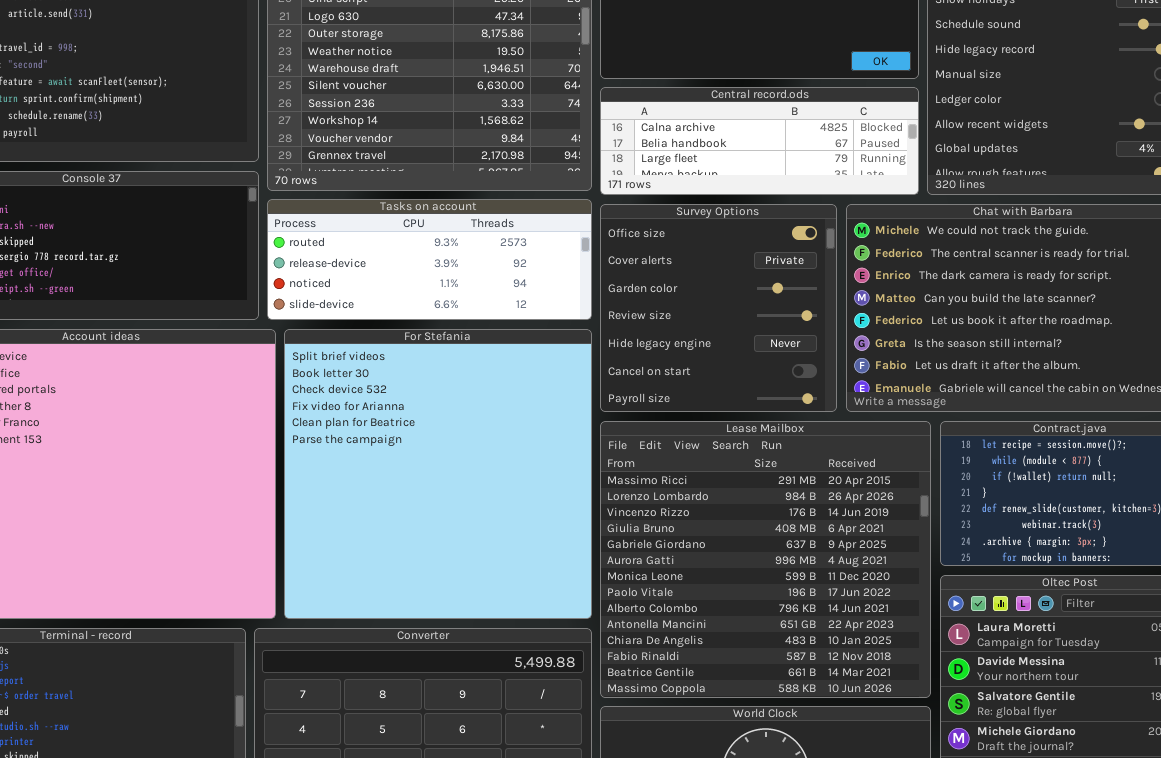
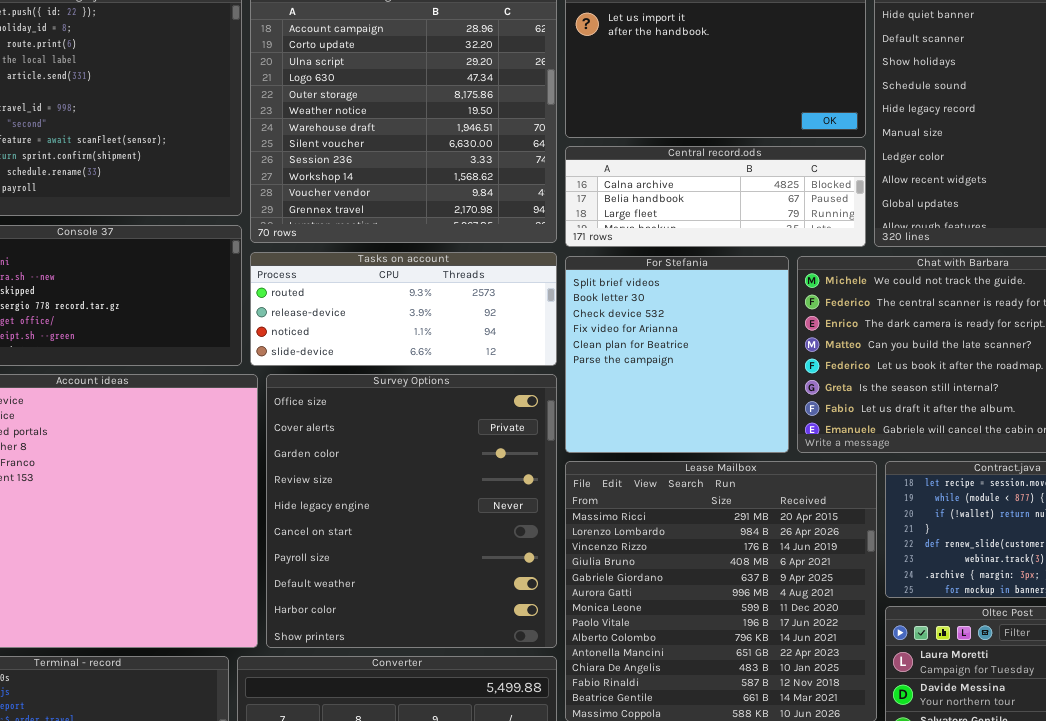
Survey Options: [600,204,837,412] -> [266,374,557,648], moved, resized
For Stefania: [284,329,592,619] -> [565,256,789,453], moved, resized

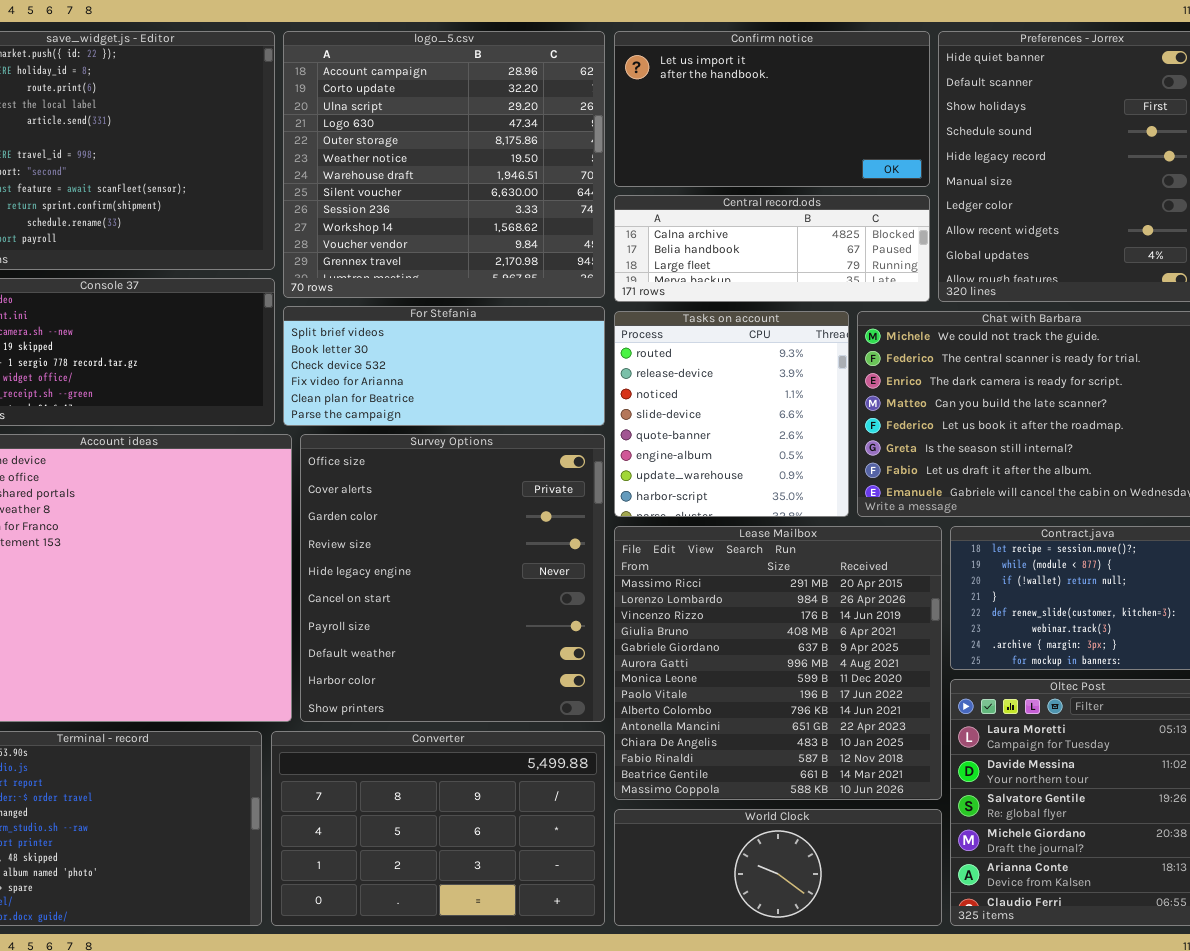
Tasks on account: [250,252,557,366] -> [614,311,849,517], moved, resized
For Stefania: [565,256,789,453] -> [283,306,605,426], moved, resized

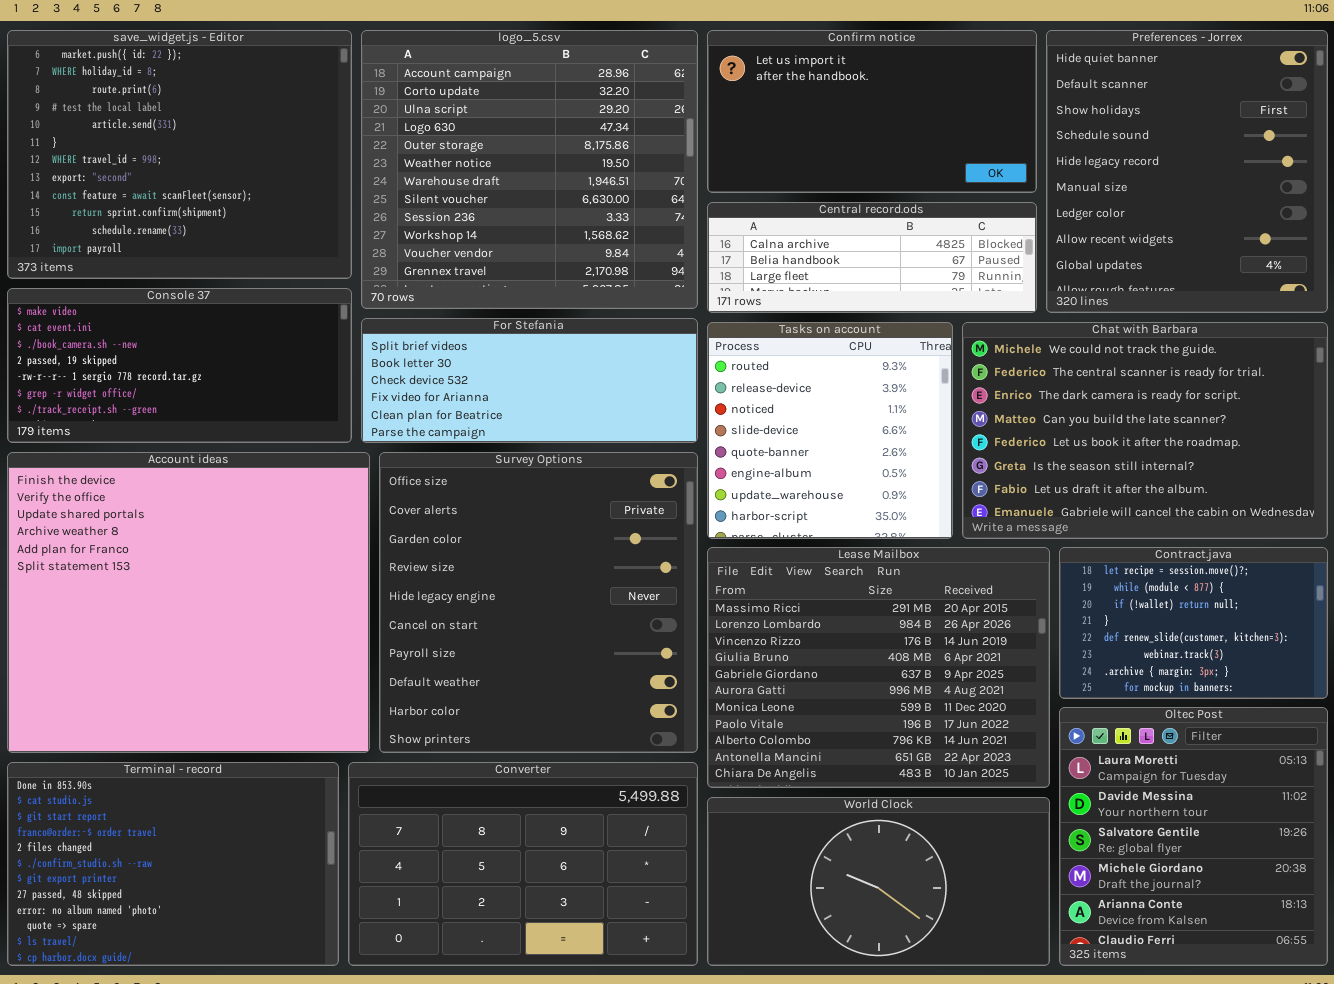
Lease Mailbox: [614,526,942,800] -> [707,547,1050,788], resized
World Clock: [614,809,942,926] -> [707,797,1050,966], resized

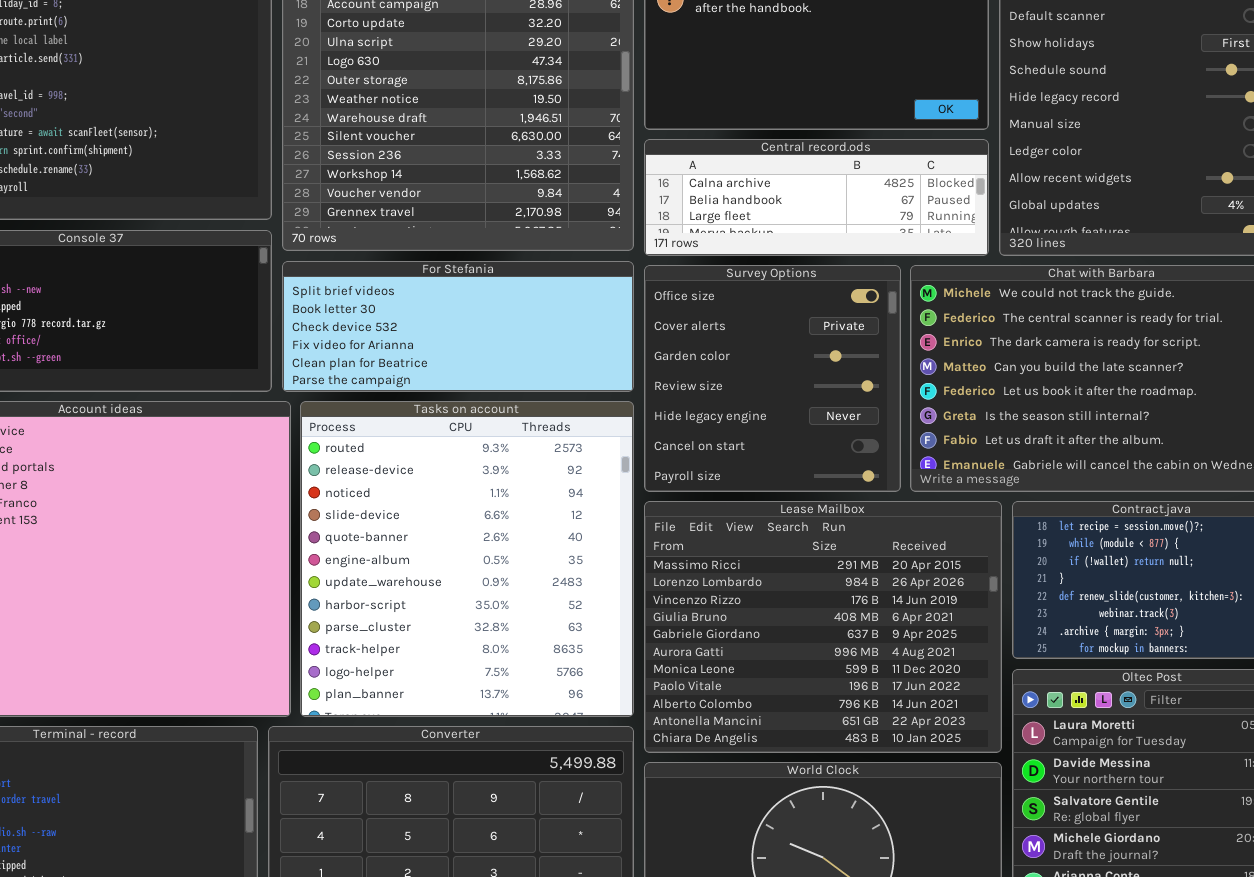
Tasks on account: [707,322,953,539] -> [300,401,634,717], moved, resized
Survey Options: [379,452,698,753] -> [644,265,901,492], moved, resized

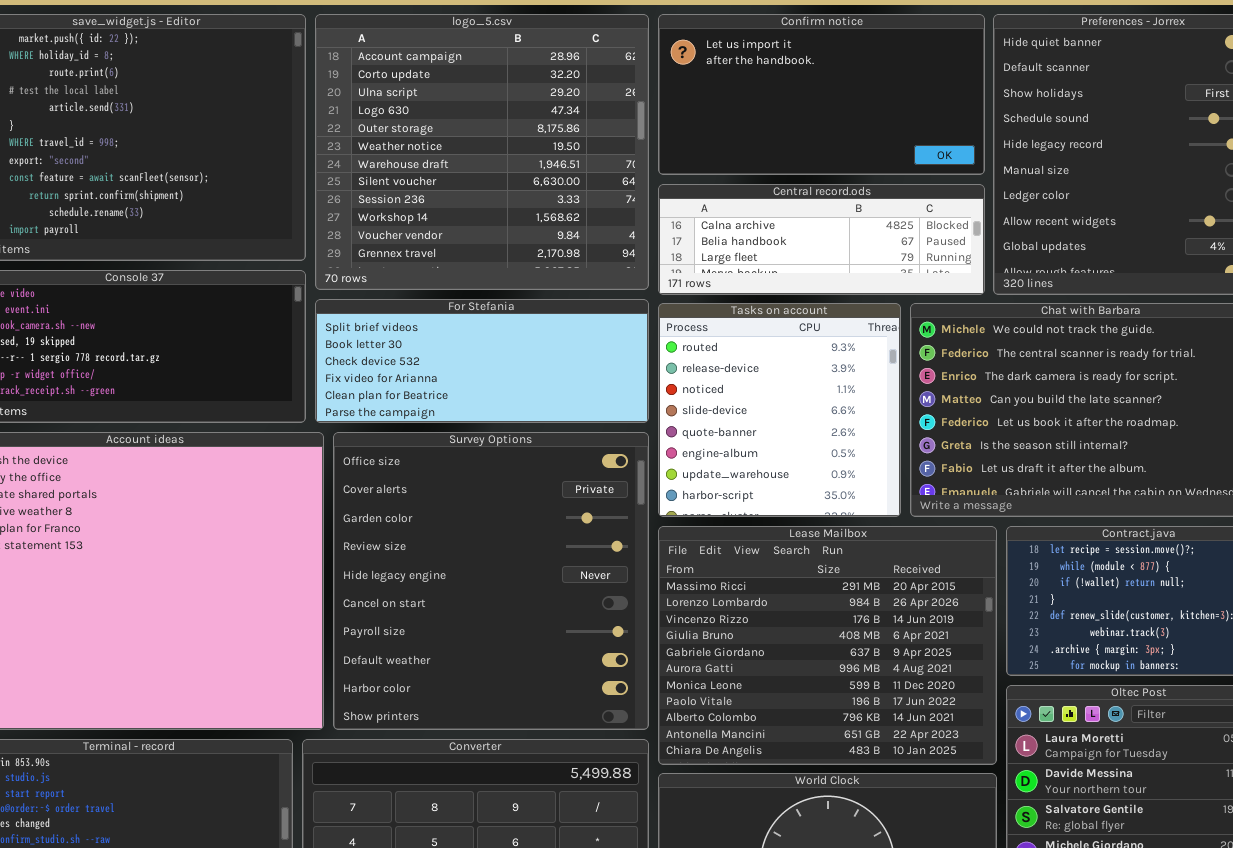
Survey Options: [644,265,901,492] -> [333,432,649,730], moved, resized
Tasks on account: [300,401,634,717] -> [658,303,901,517], moved, resized

